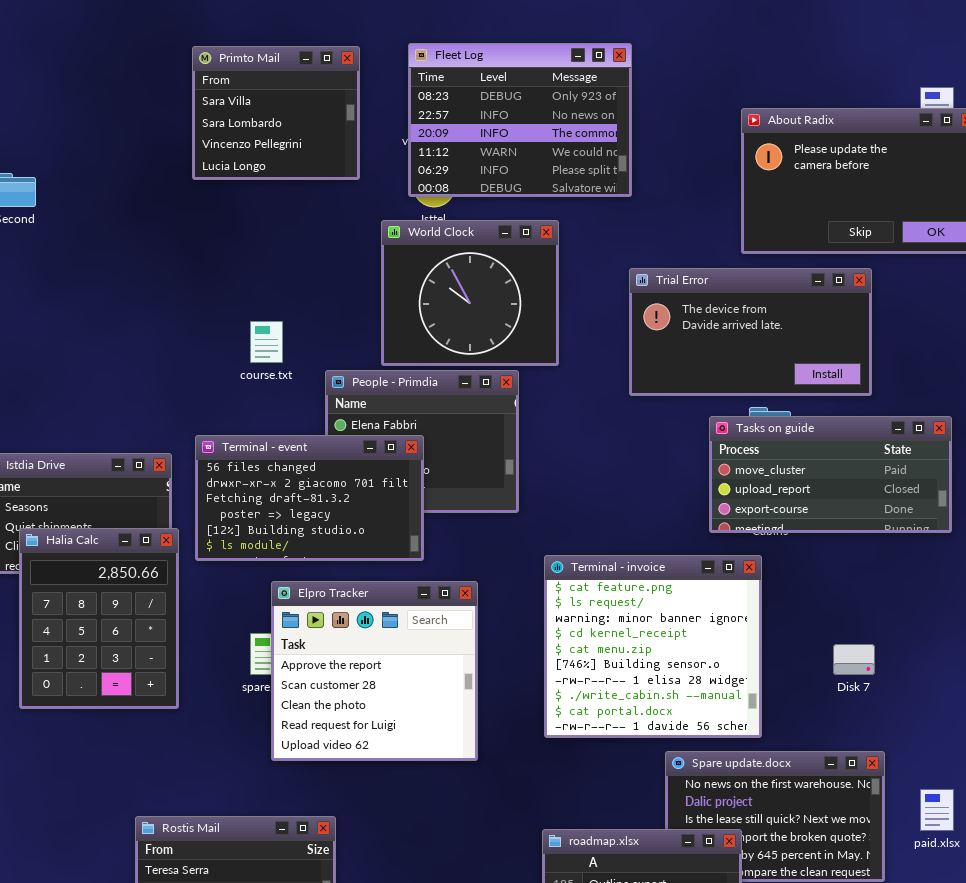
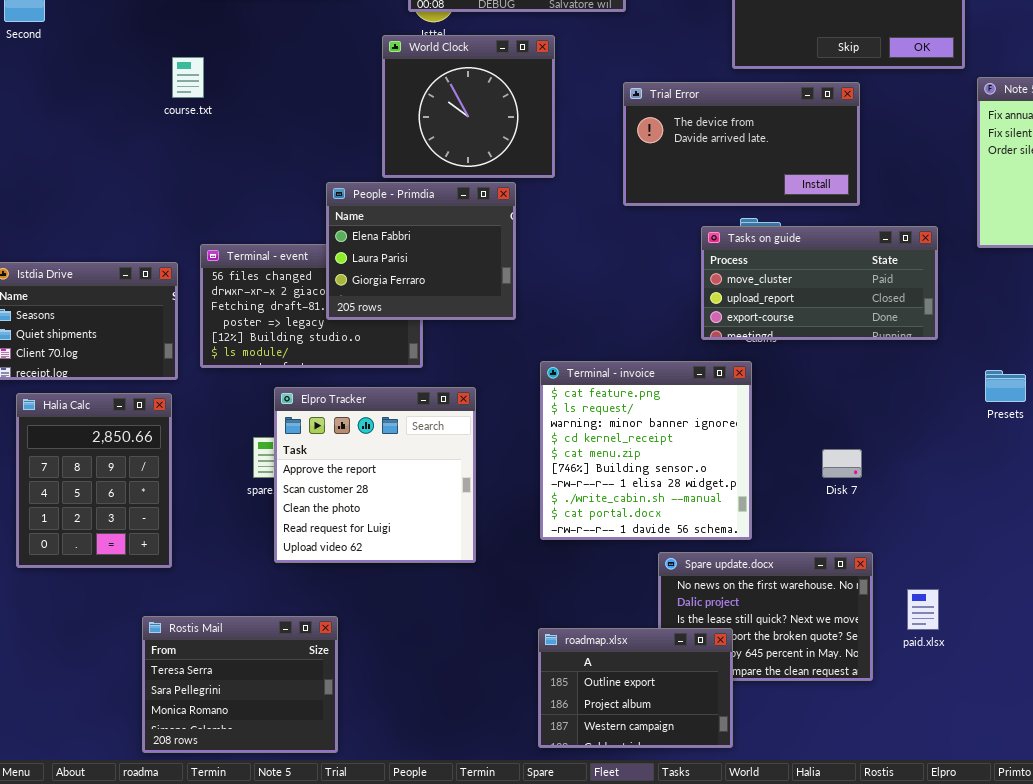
course.txt: [250,321,283,363] -> [172,57,204,98], moved
People - Primdia: [325,370,519,513] -> [326,182,516,320], raised
Halia Calc: [19,528,179,709] -> [16,393,172,568], moved

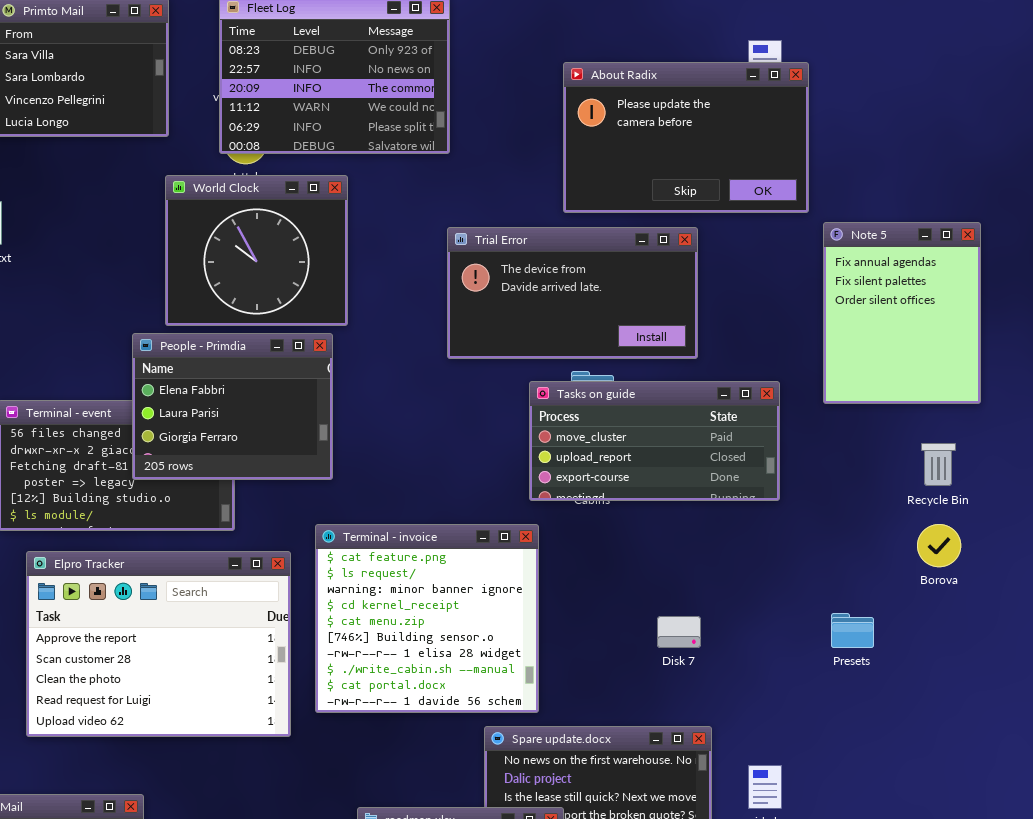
World Clock: [382,35,555,178] -> [165,175,348,326], moved
Terminal - invoice: [540,361,752,540] -> [315,524,539,713], moved
Presets: [985,370,1026,402] -> [831,613,874,648], moved
Elpro Tracker: [274,387,476,563] -> [26,551,291,737], resized

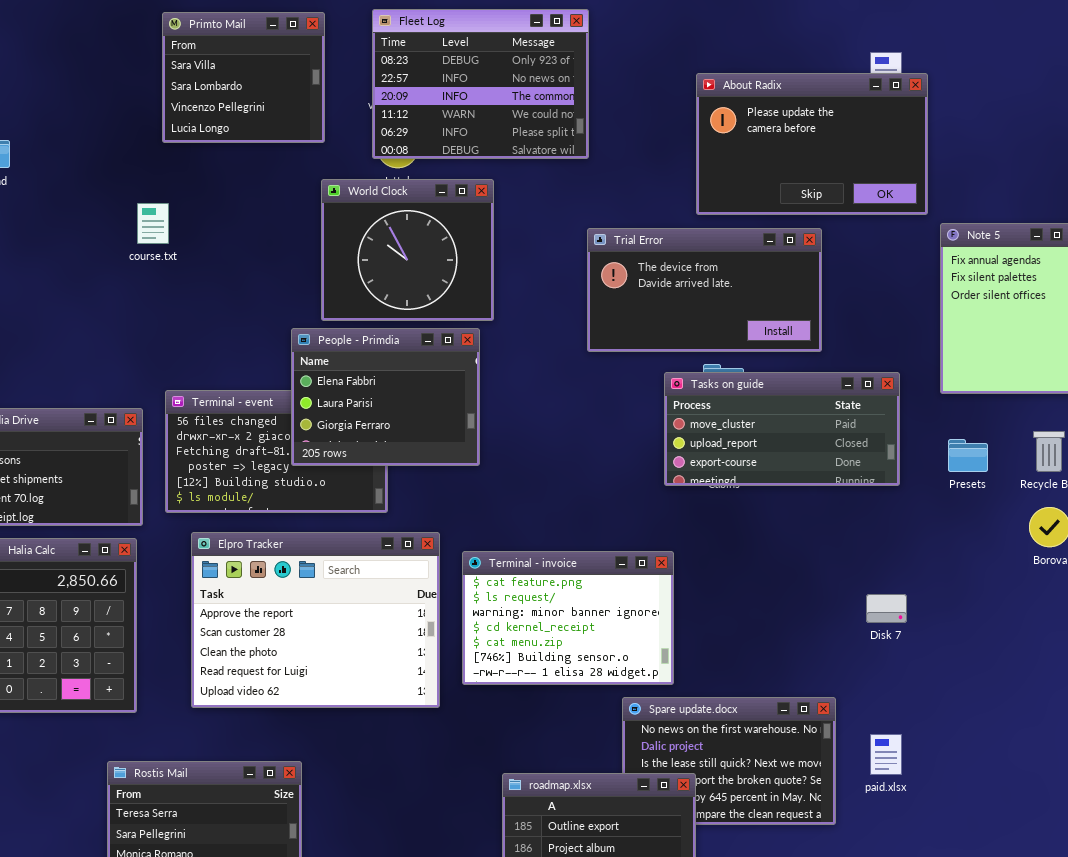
Terminal - invoice: [315,524,539,713] -> [462,551,674,685], resized
Presets: [831,613,874,648] -> [948,439,988,472], moved
Disk 7: [657,616,701,648] -> [866,594,907,623], moved

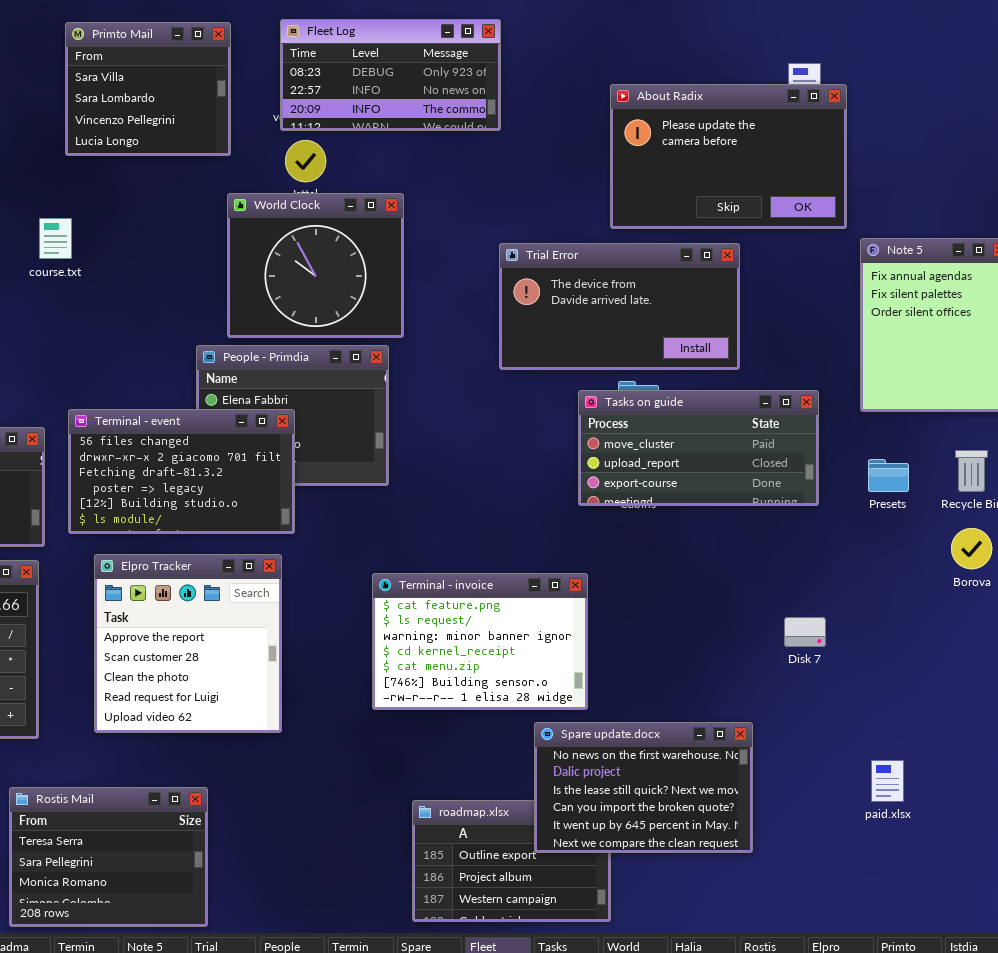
Fleet Log: [372,9,589,159] -> [280,19,501,131], resized
Terminal - event: [165,390,388,513] -> [68,409,295,534], raised
Elpro Tracker: [191,532,440,708] -> [94,554,282,733], resized
Spare update.docx: [622,697,836,825] -> [534,722,753,853], raised
paid.xlsx: [870,734,902,775] -> [871,760,904,802], moved

